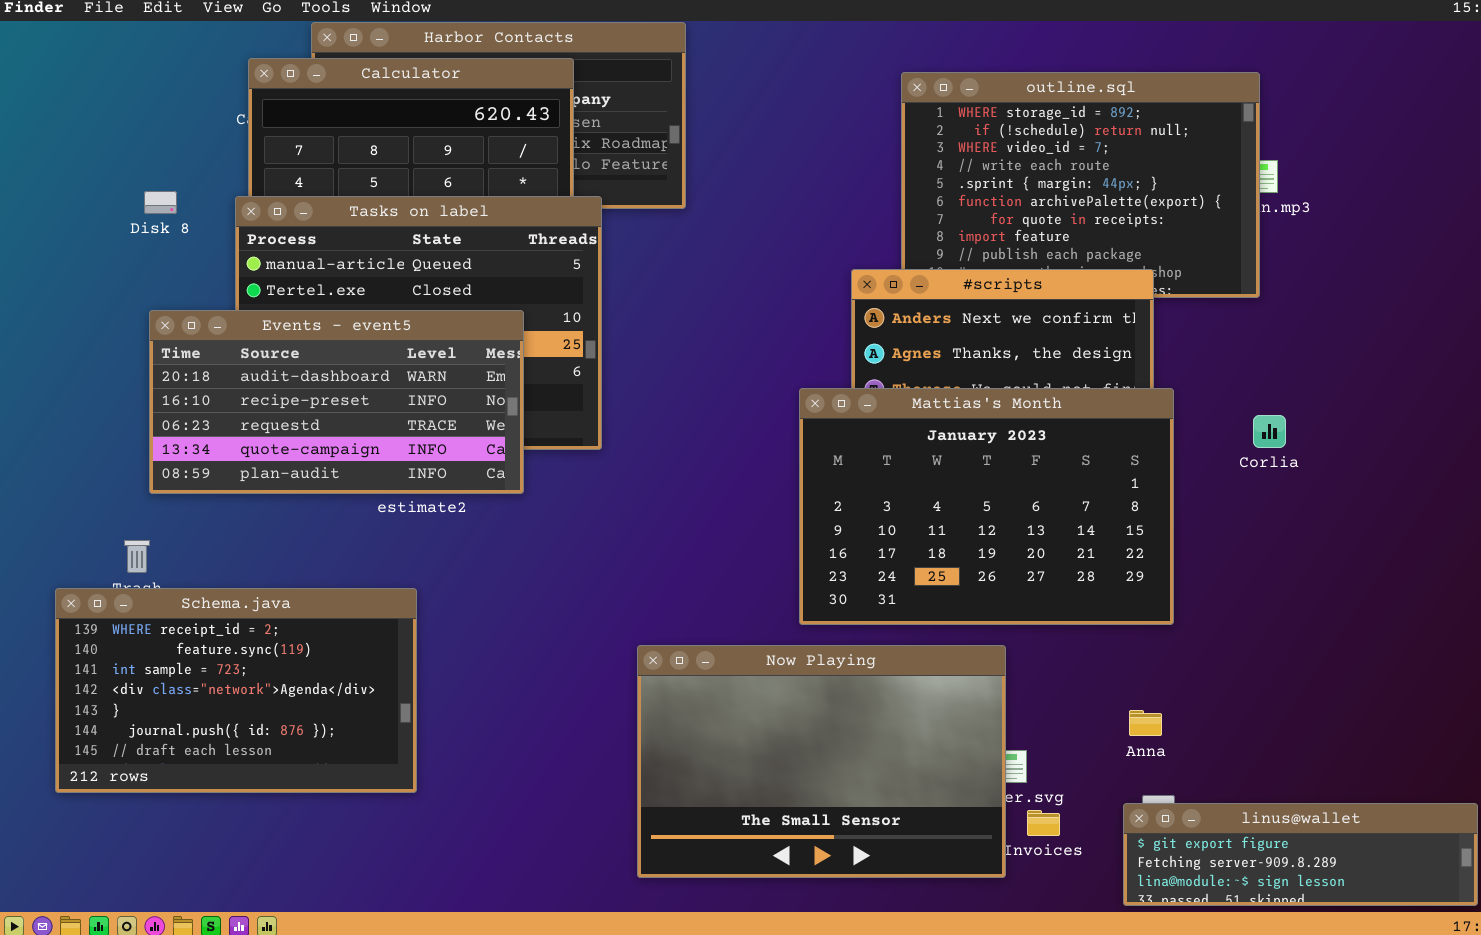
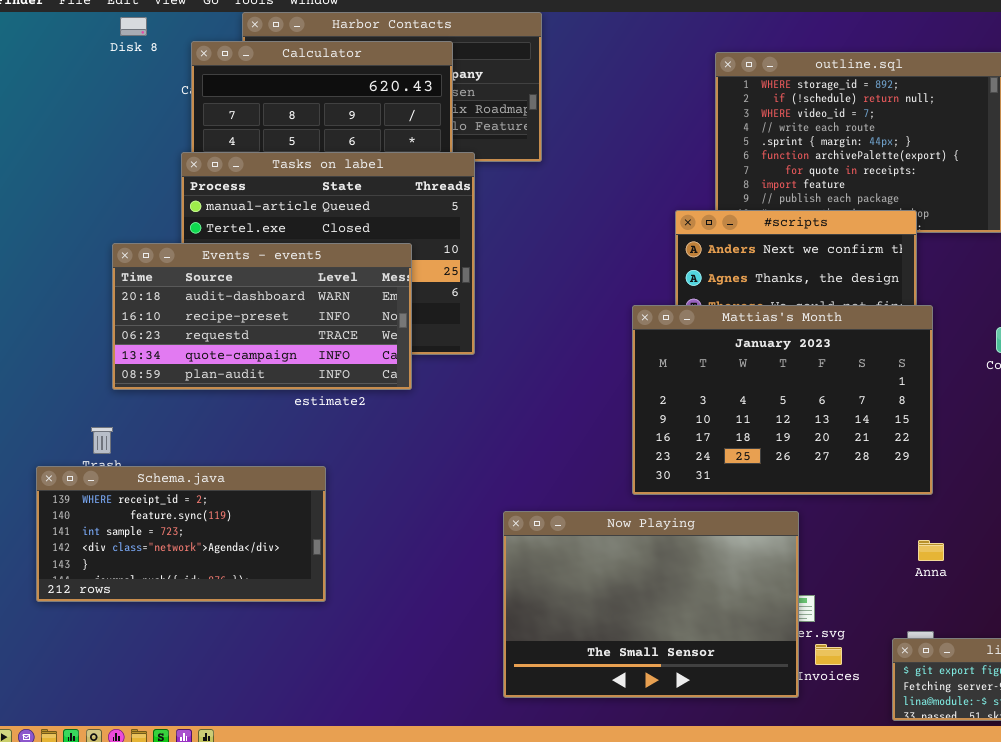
Disk 8: [144,191,177,214] -> [120,17,147,36], moved
Schema.java: [55,588,417,793] -> [36,466,326,602], resized
Anna: [1129,710,1162,736] -> [918,540,944,561], moved

